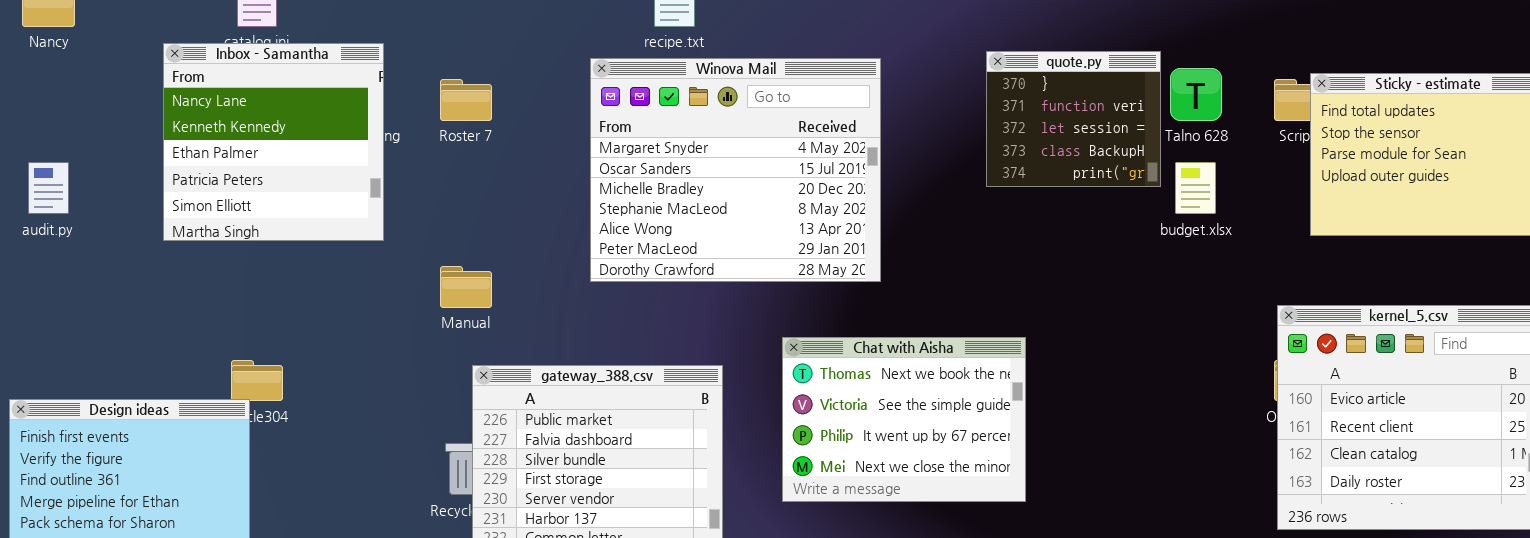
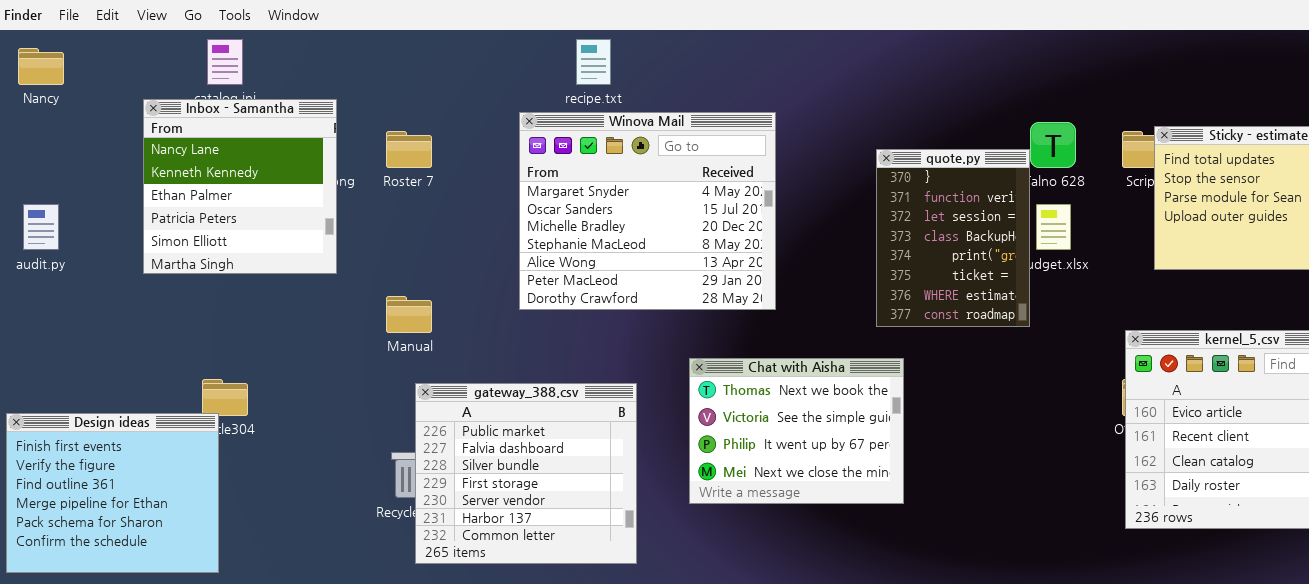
quote.py: [986,51,1161,187] -> [876,149,1030,327], moved, resized

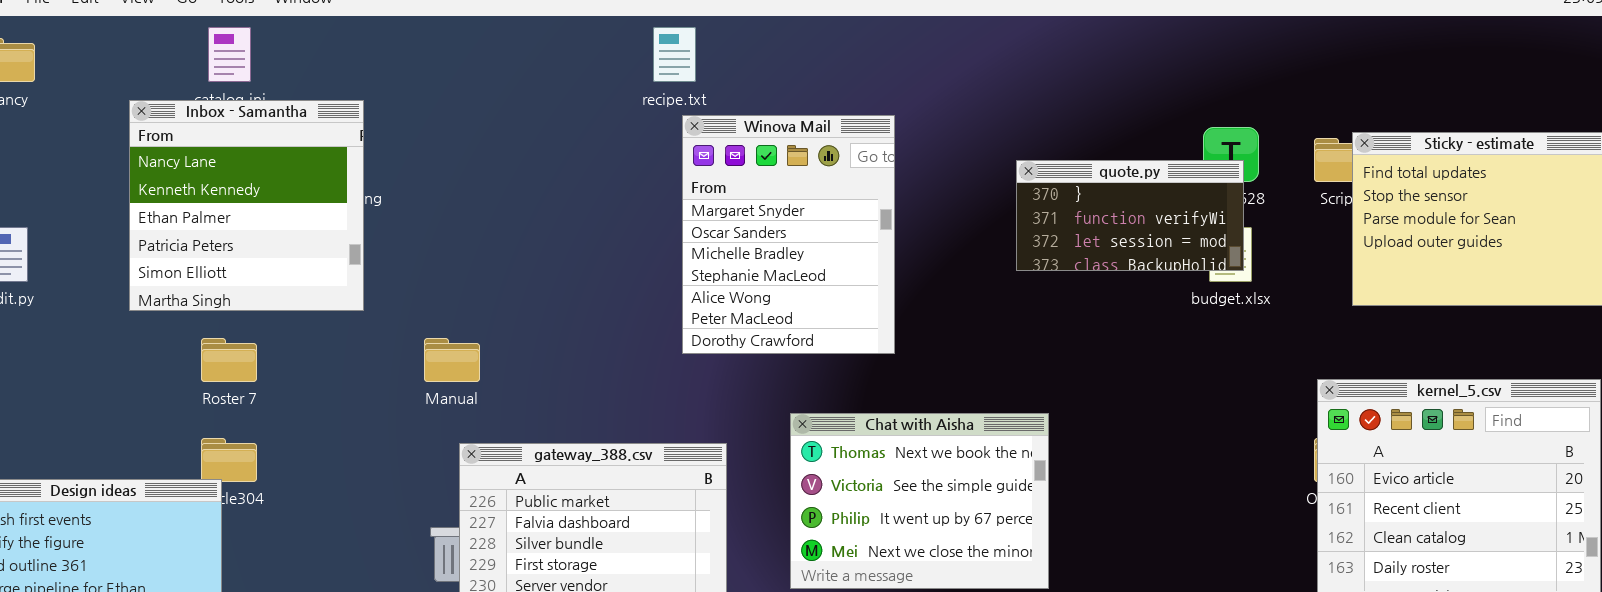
Winova Mail: [519,112,776,310] -> [682,115,895,354], resized
Roster 7: [386,131,432,168] -> [201,338,257,382], moved
quote.py: [876,149,1030,327] -> [1016,160,1244,271], resized

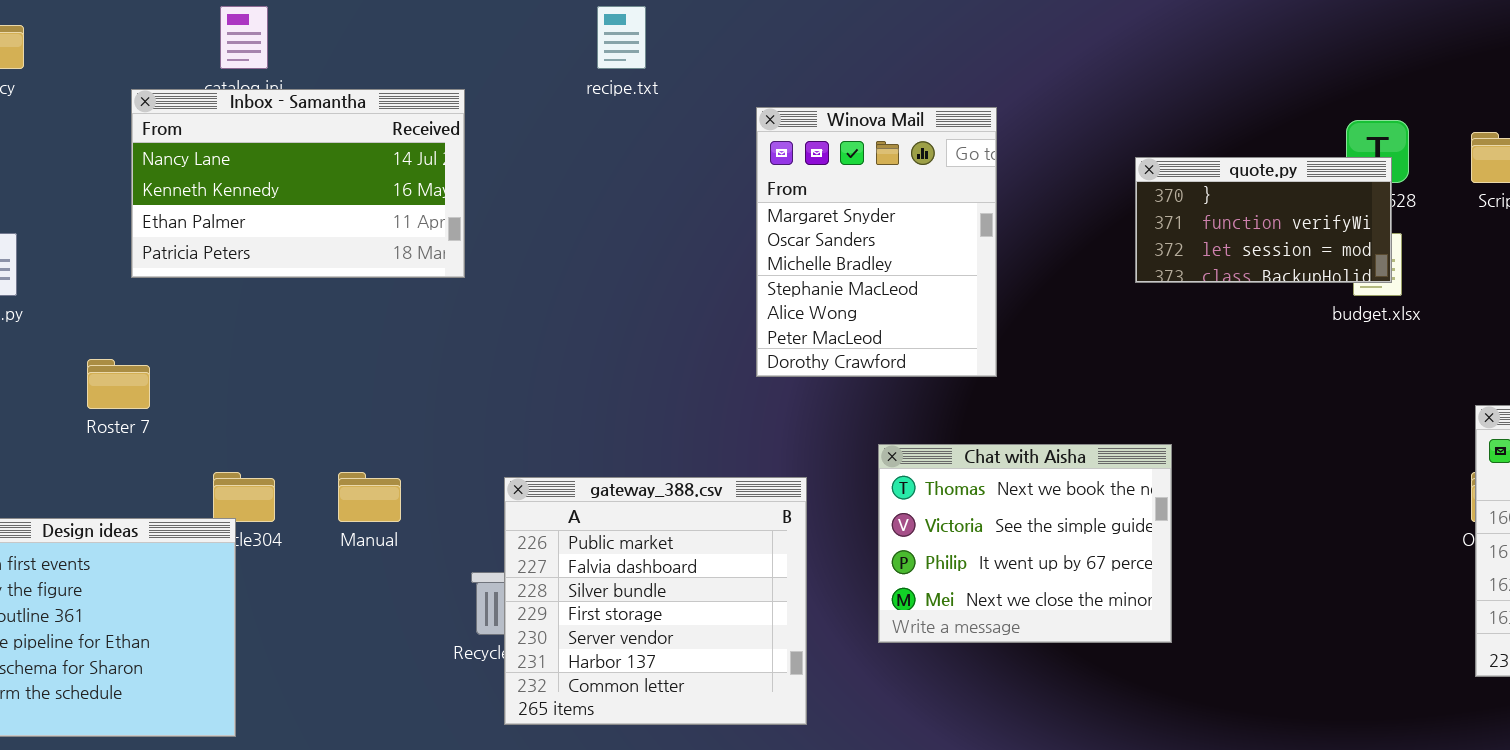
recipe.txt: [653,27,696,82] -> [597,6,646,69], moved
Inbox - Samantha: [129,100,364,311] -> [131,89,465,278], resized
Roster 7: [201,338,257,382] -> [87,359,150,409], moved
Manual: [424,338,480,382] -> [338,472,401,522], moved

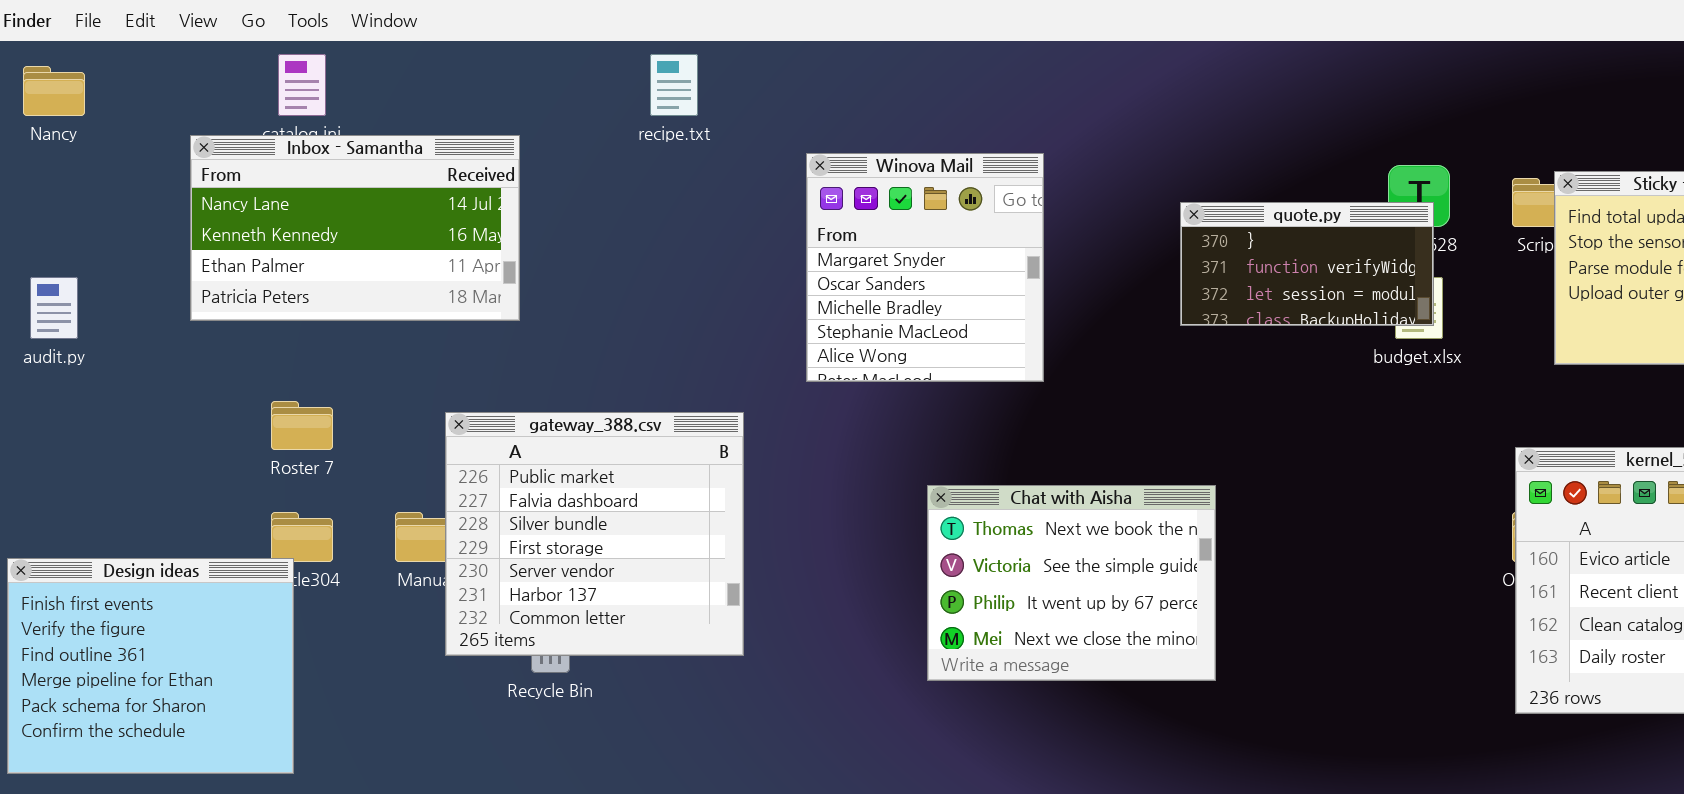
Winova Mail: [756,107,997,377] -> [806,153,1044,382], resized
Roster 7: [87,359,150,409] -> [271,401,333,450], moved
gateway_388.csv: [504,477,807,725] -> [445,412,744,656], moved

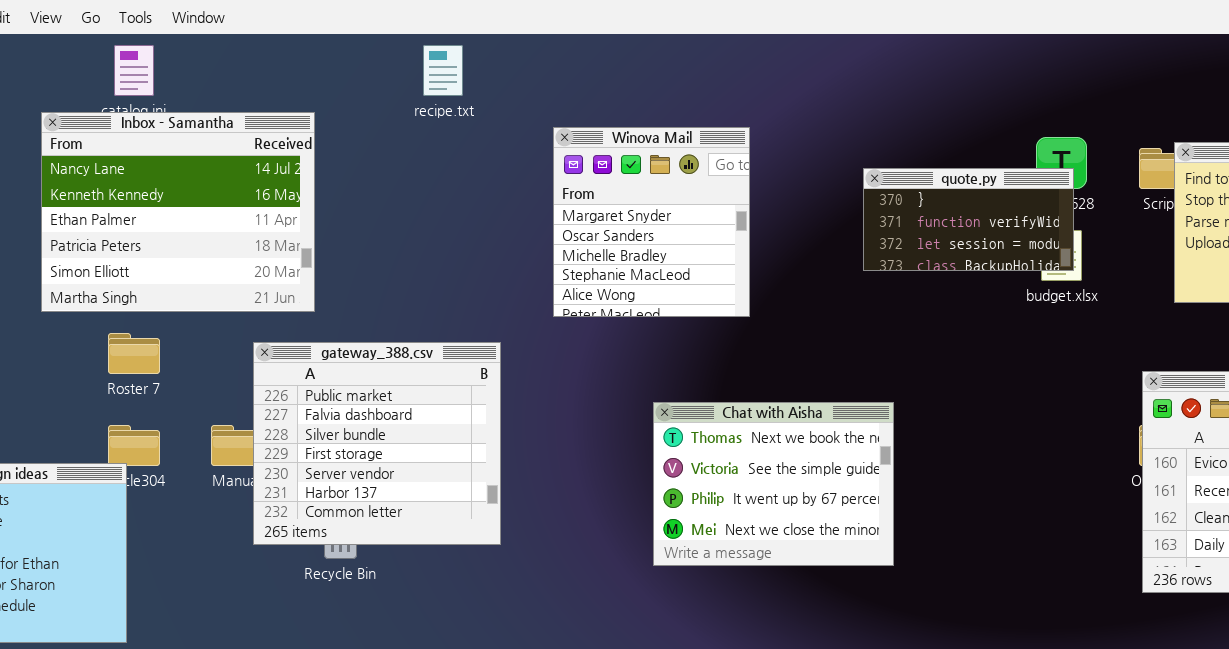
Inbox - Samantha: [190,135,520,321] -> [41,112,315,312], resized

